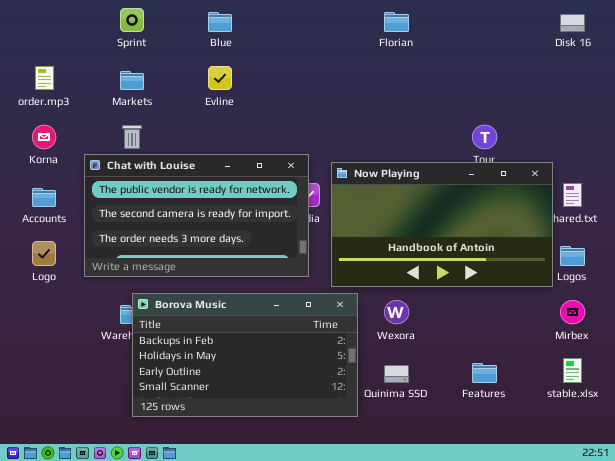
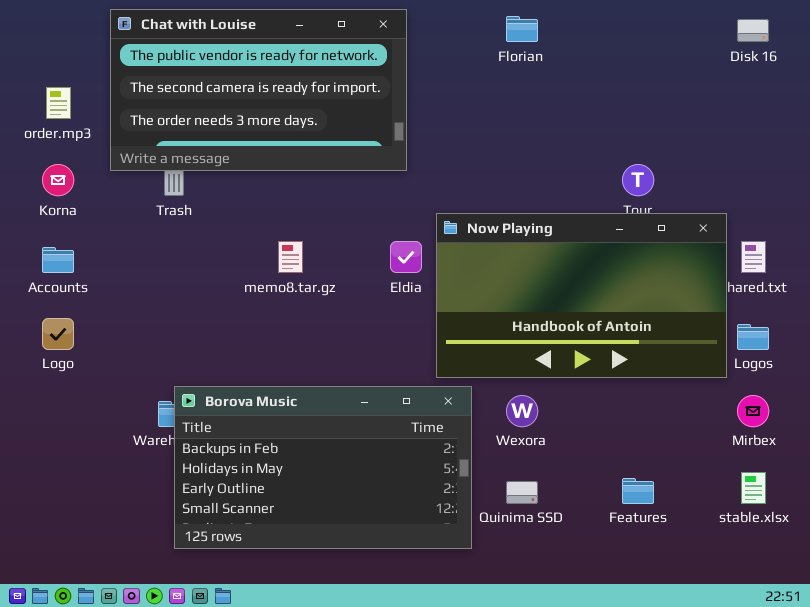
Chat with Louise: [84,154,309,277] -> [110,9,407,171], moved

